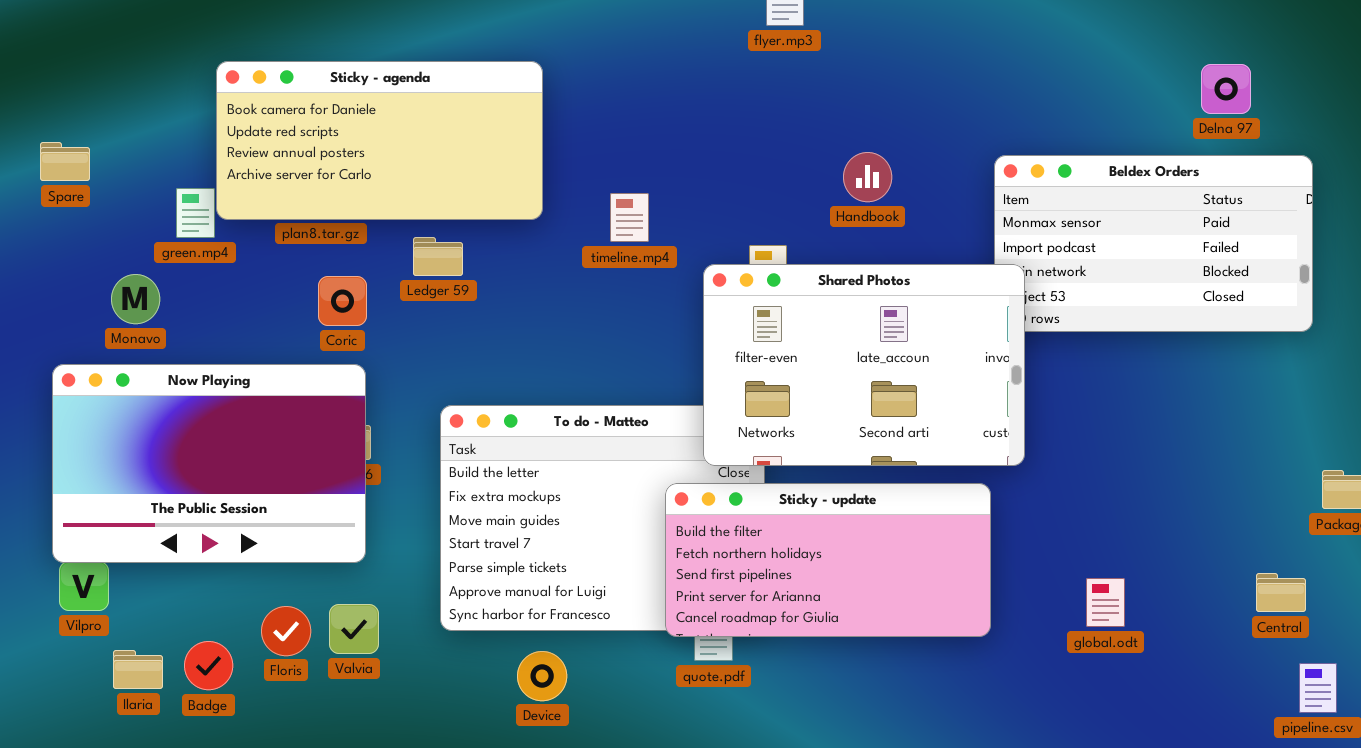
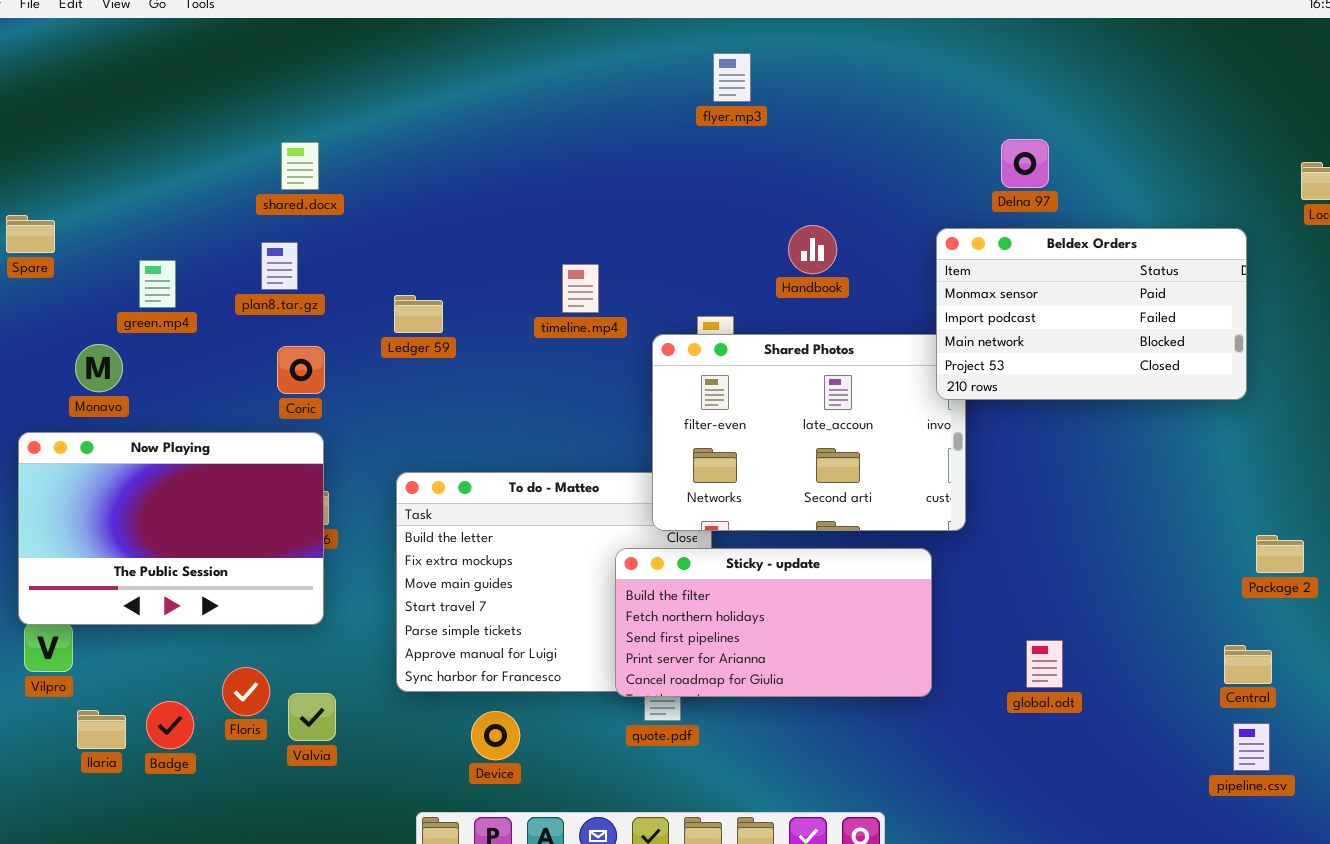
Sticky - agenda: [216,61,543,220] -> none, closed
Delna 97: [1201,64,1251,114] -> [1001,139,1049,188], moved
Beldex Orders: [994,155,1313,332] -> [936,228,1247,400], raised
Ledger 59: [413,237,463,276] -> [394,295,443,333], moved
Central: [1256,573,1306,612] -> [1224,645,1272,684], moved
Valvia: [329,604,379,654] -> [288,693,336,741], moved

